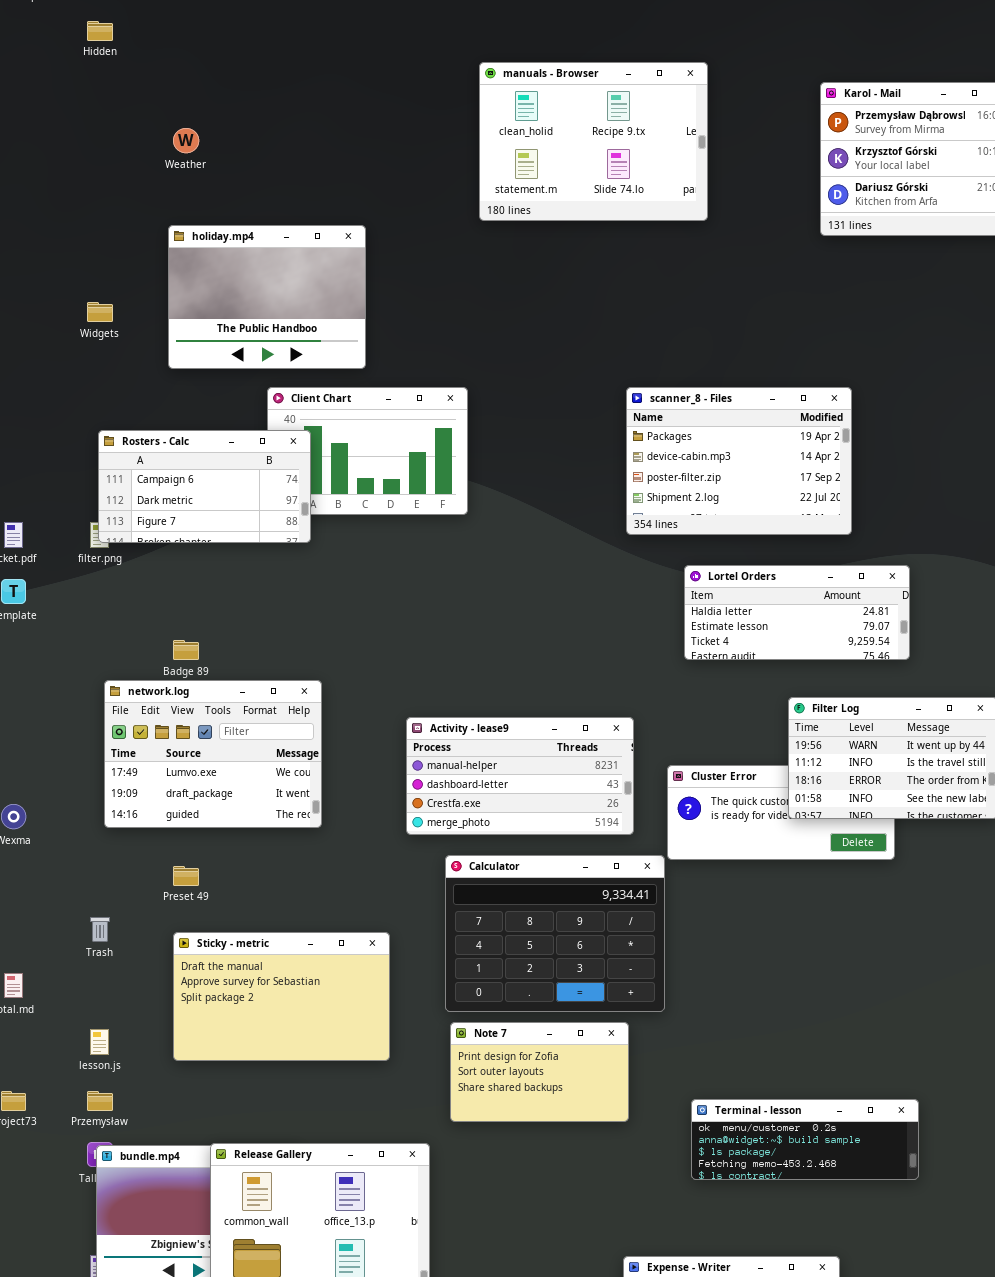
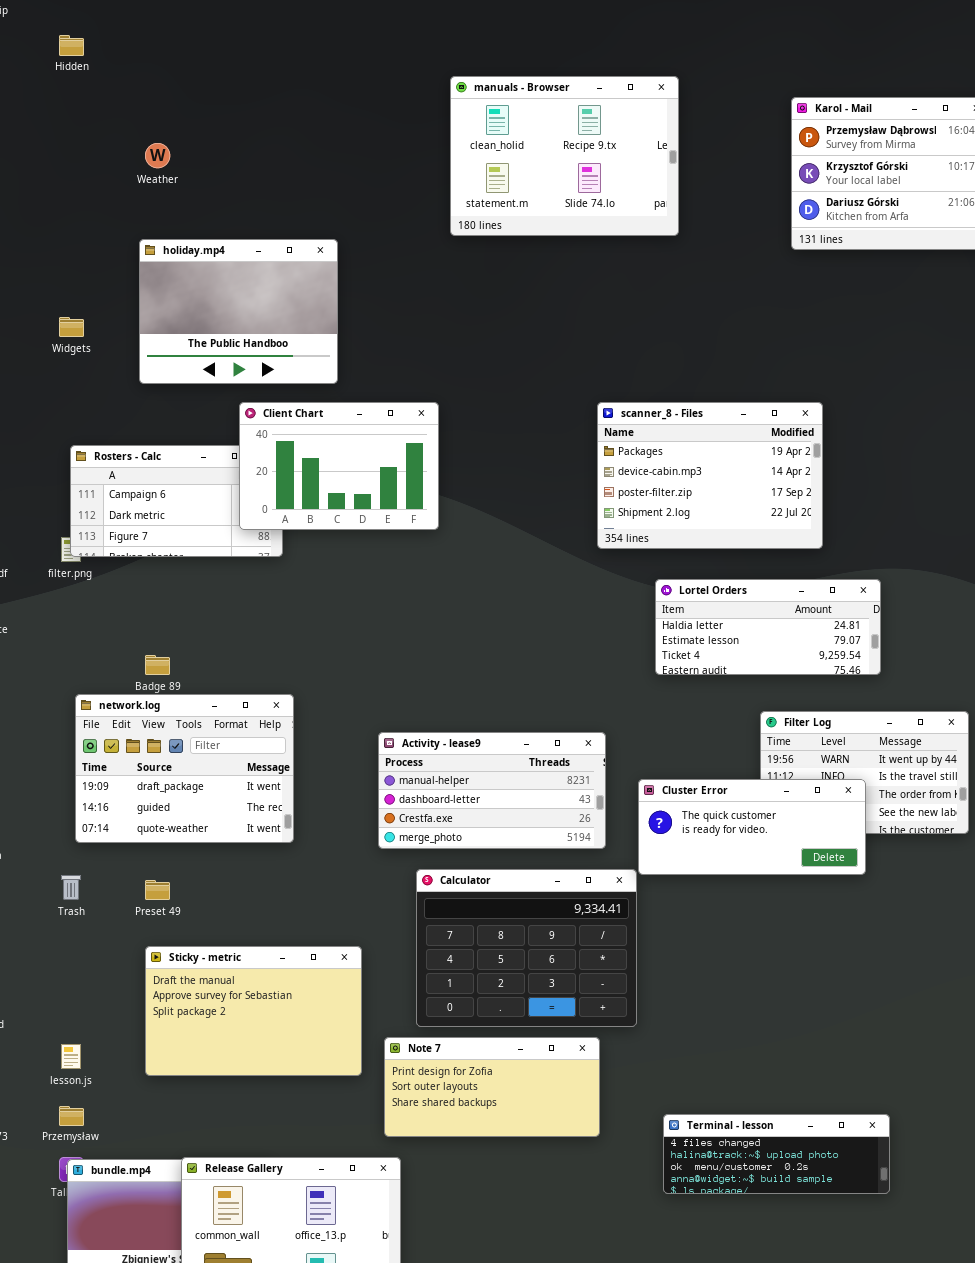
Client Chart: [267,387,468,515] -> [239,402,439,530], raised
network.log: [104,680,322,828] -> [75,694,294,843], scrolled down 1 row
Cluster Error: [667,765,895,860] -> [638,779,866,875], raised
Trash: [90,917,110,942] -> [61,875,81,900], moved
Note 7: [450,1022,629,1122] -> [384,1037,600,1137], resized
Terminal - lesson: [691,1099,919,1180] -> [663,1114,890,1194], scrolled up 2 rows

